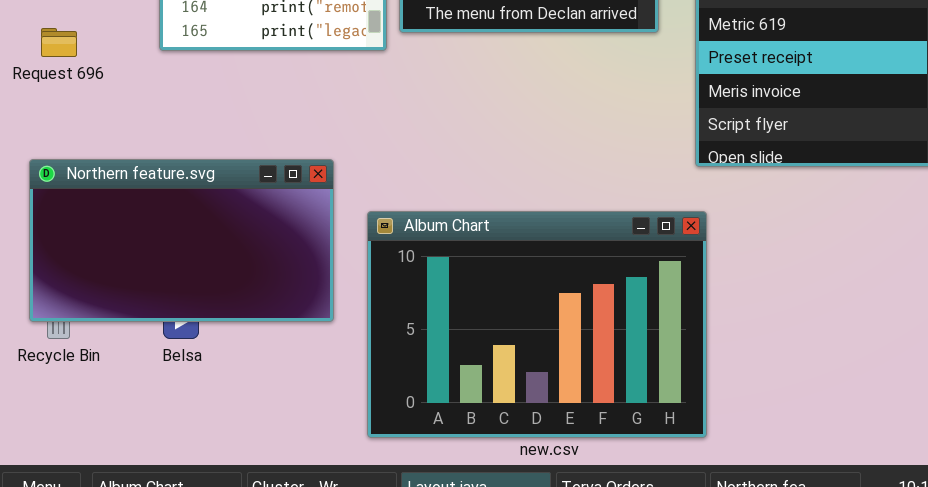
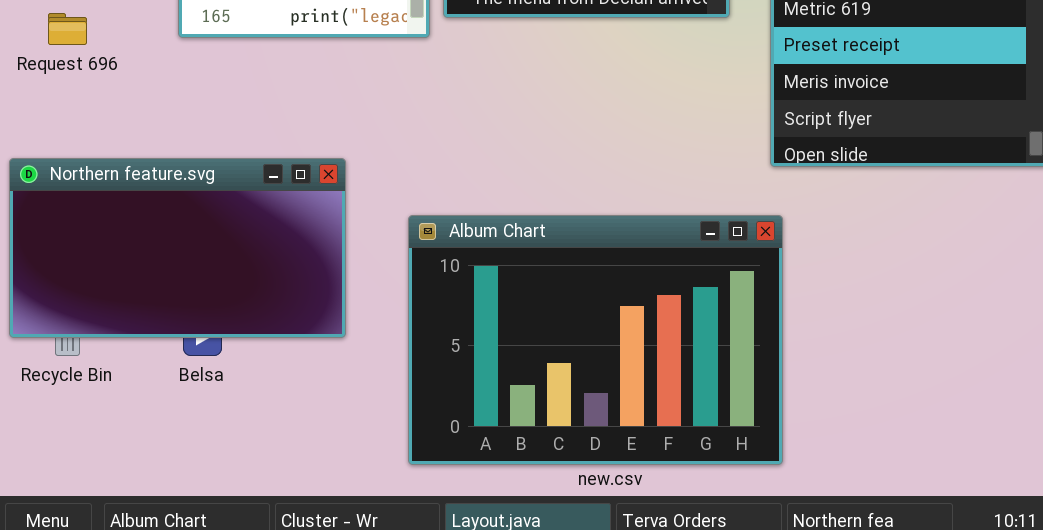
Northern feature.svg: [29,159,334,322] -> [9,158,346,338], moved

